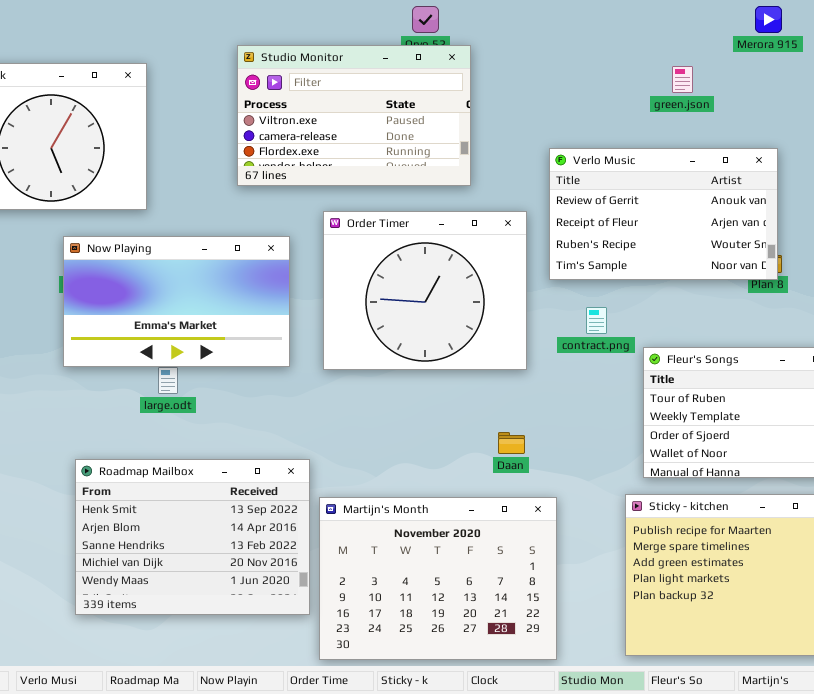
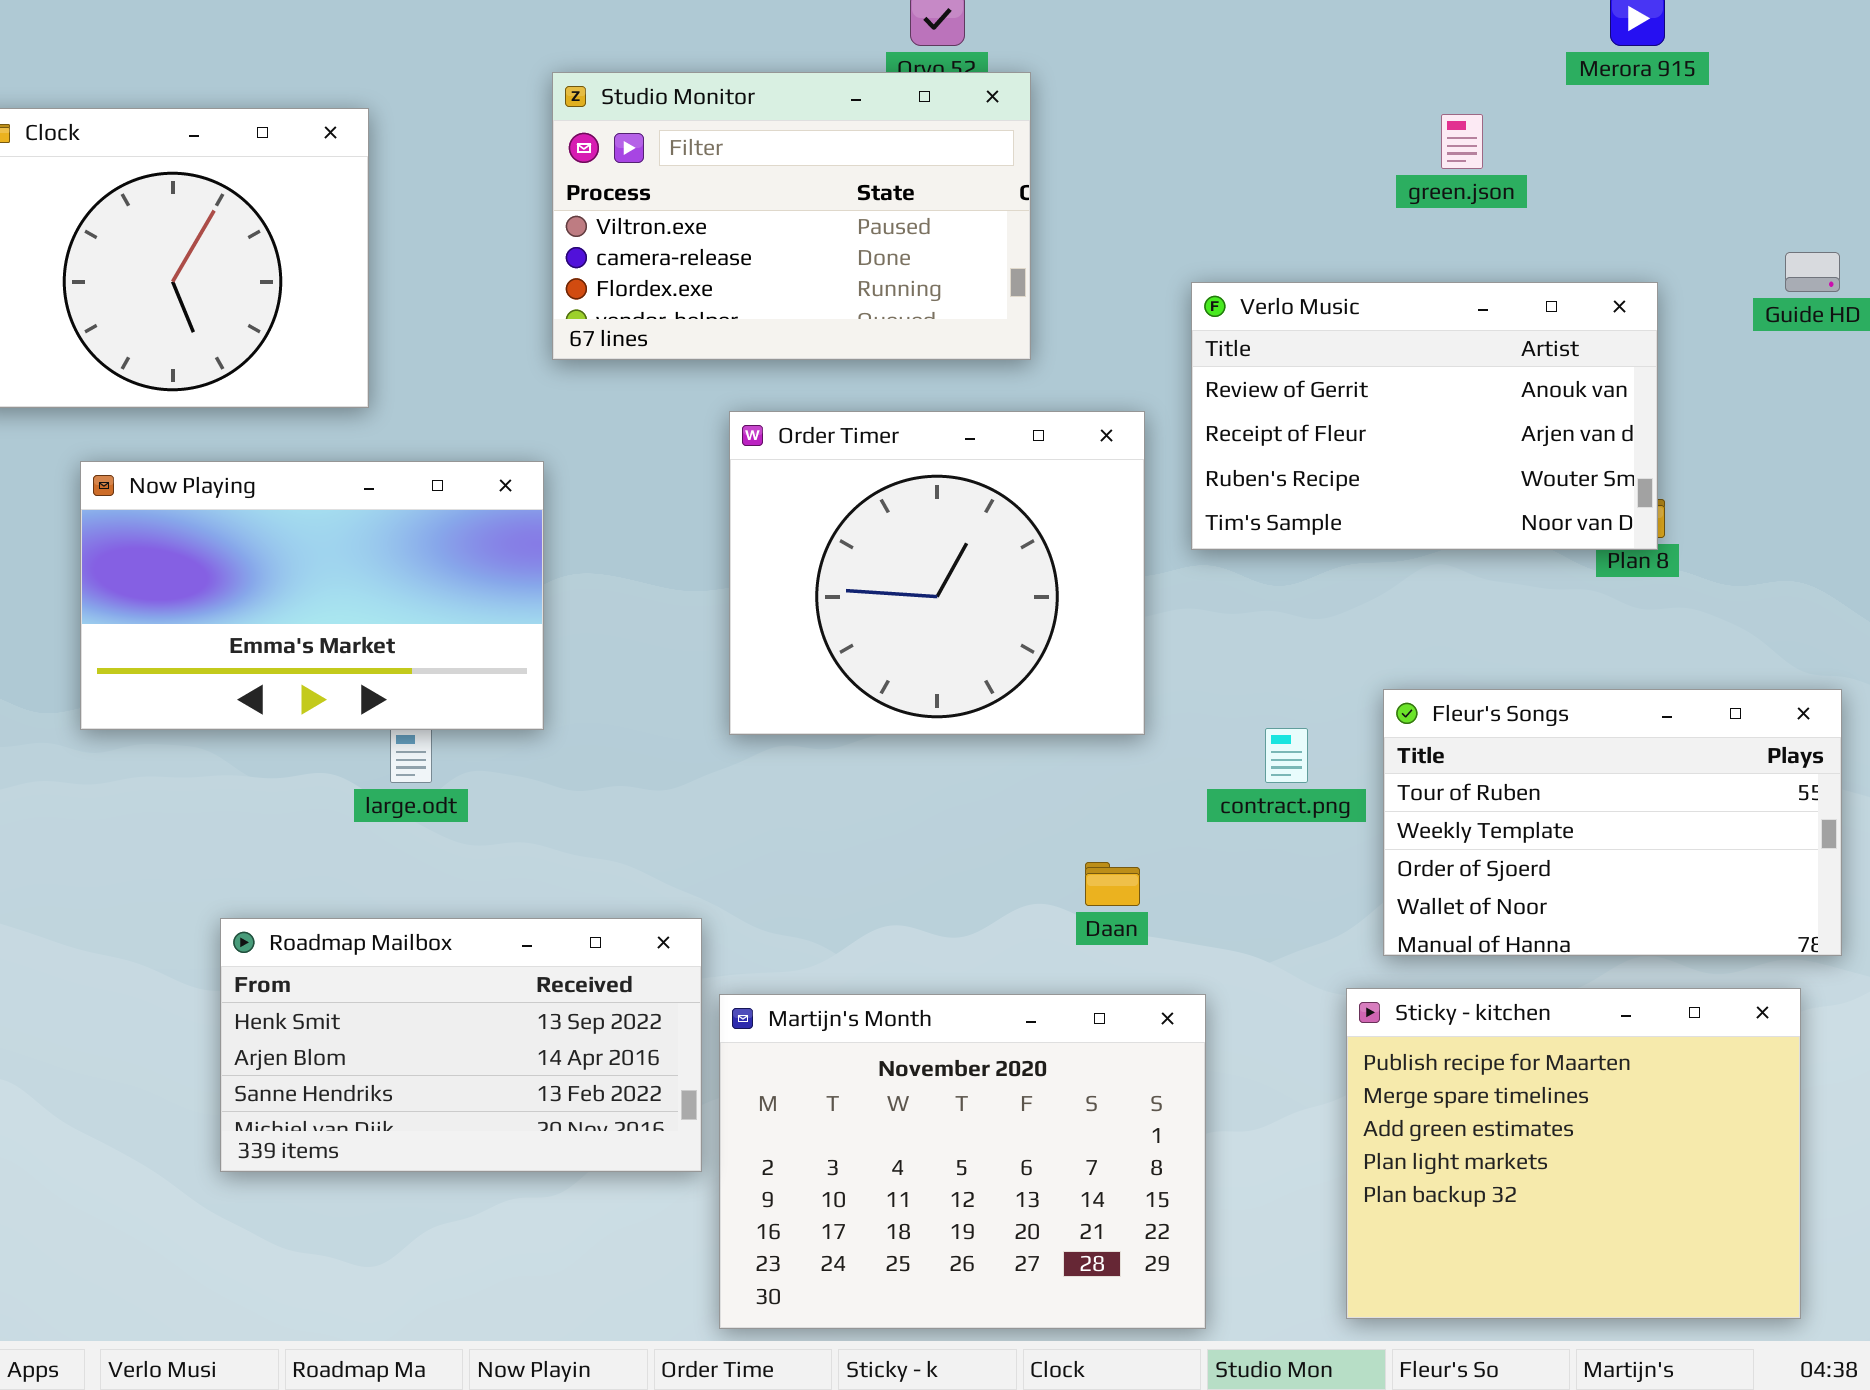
Now Playing: [63,236,290,367] -> [80,461,544,730], moved
contract.png: [586,307,607,334] -> [1265,728,1308,783], moved
Roadmap Mailbox: [75,459,310,615] -> [220,918,702,1172], resized

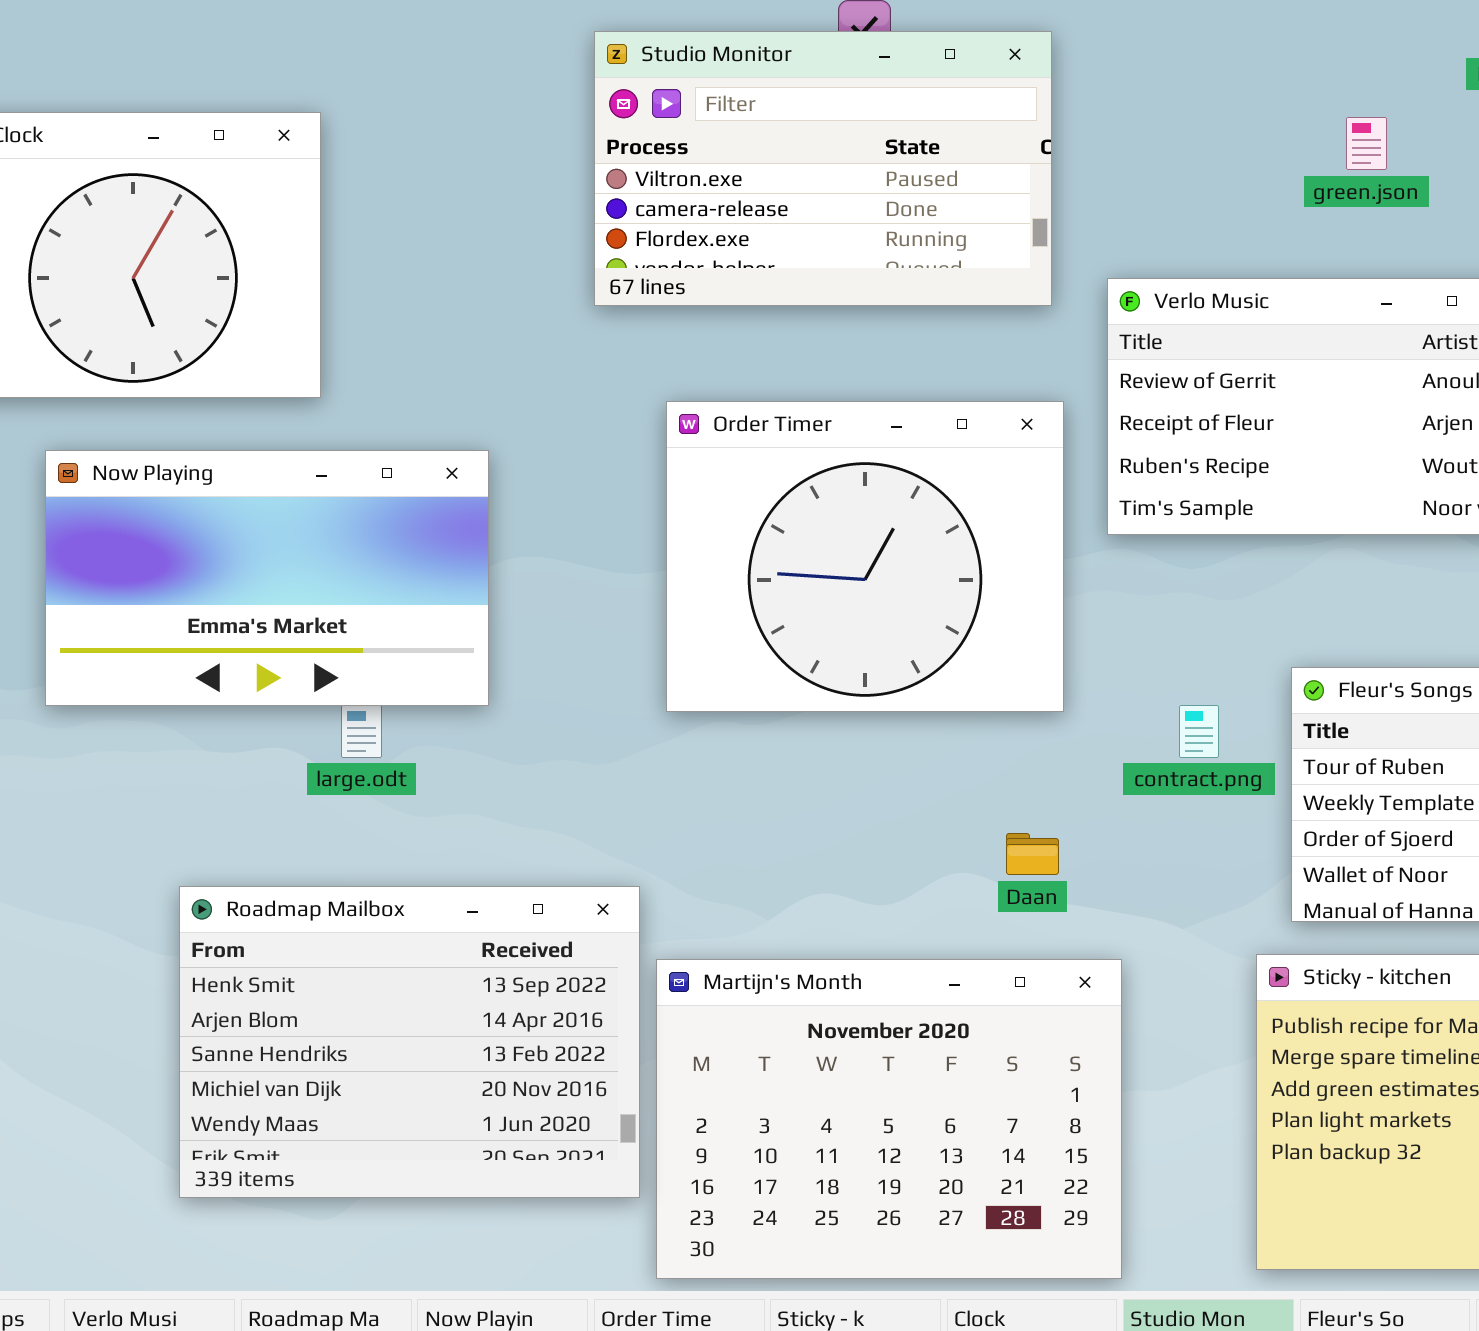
Studio Monitor: [552,72,1031,360] -> [594,31,1052,306], moved
Roadmap Mailbox: [220,918,702,1172] -> [179,886,640,1198], resized

